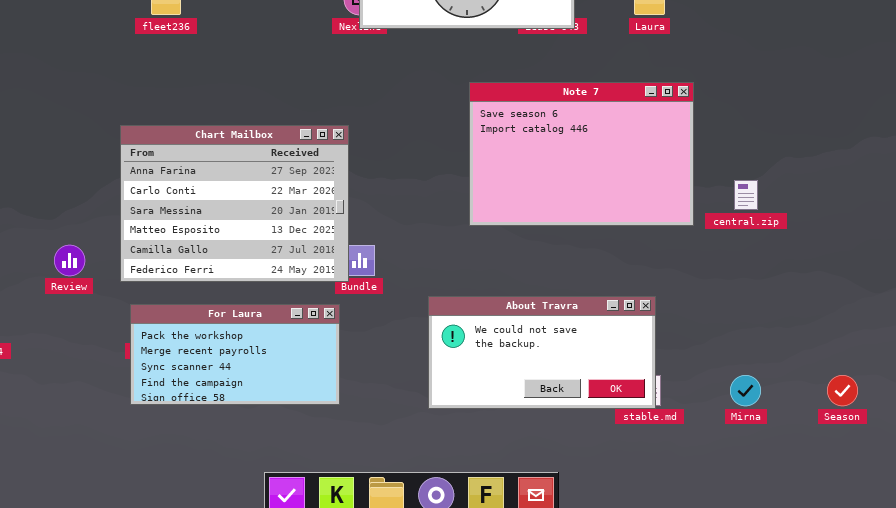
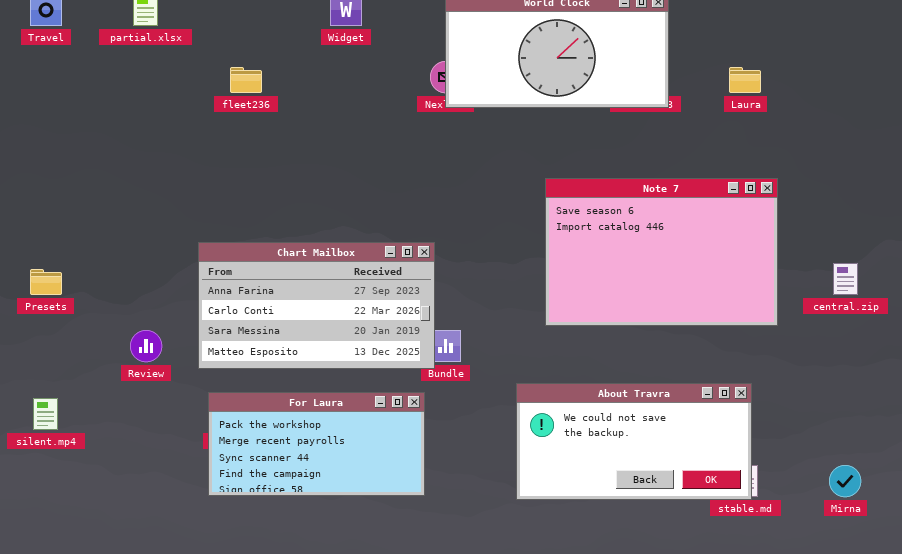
Note 7: [469,82,694,226] -> [545,178,778,326], moved
Chart Mailbox: [120,125,349,282] -> [198,242,435,369], resized

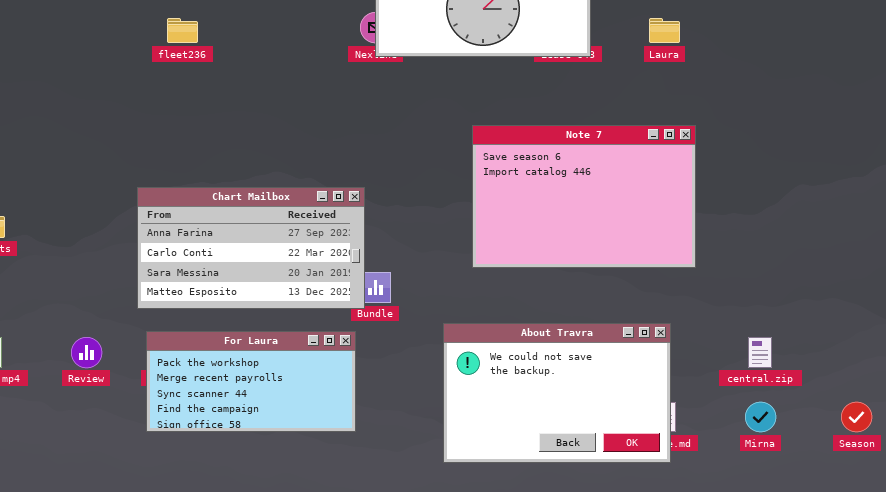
central.zip: [833,263,858,295] -> [748,337,772,368], moved
Review: [130,330,162,362] -> [71,337,102,368], moved
About Travra: [516,383,752,500] -> [443,323,671,463], resized

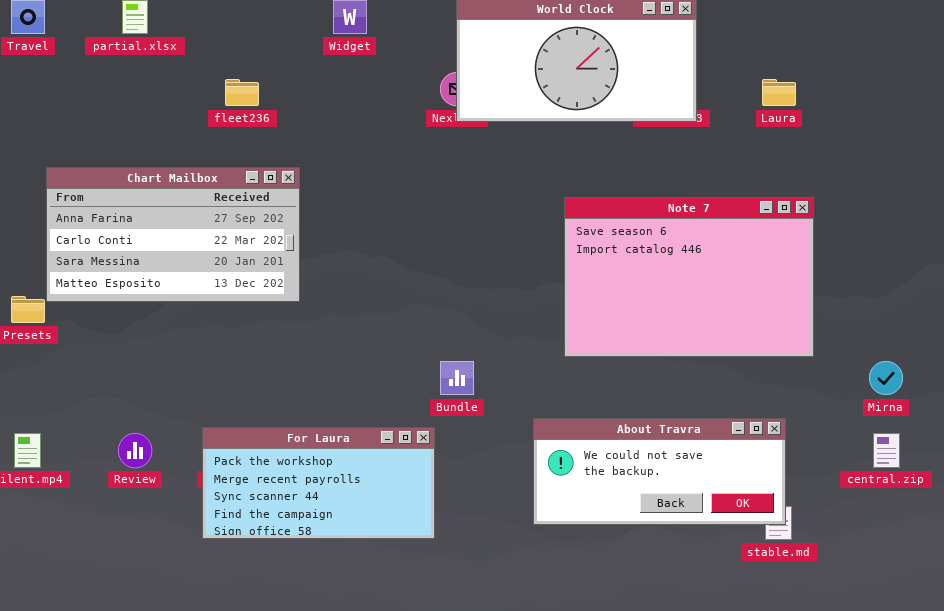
Chart Mailbox: [137,187,365,309] -> [46,167,300,302], moved
About Travra: [443,323,671,463] -> [533,418,786,525], resized
Mirna: [745,402,776,432] -> [869,361,903,395], moved

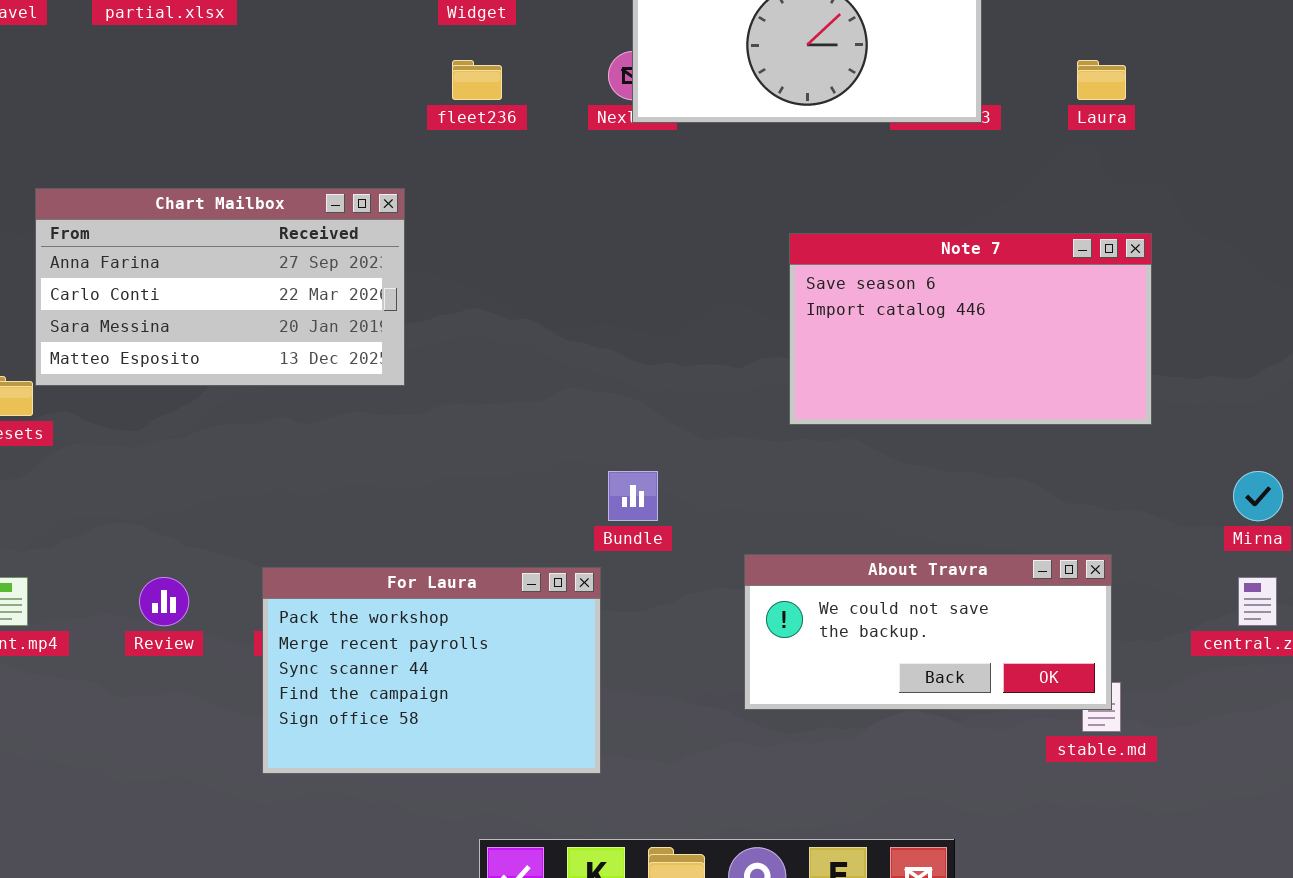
fleet236: [225,79,259,106] -> [452,60,502,100], moved
Note 7: [564,197,814,357] -> [789,233,1152,425], resized
For Laura: [202,427,435,539] -> [262,567,601,774], resized

